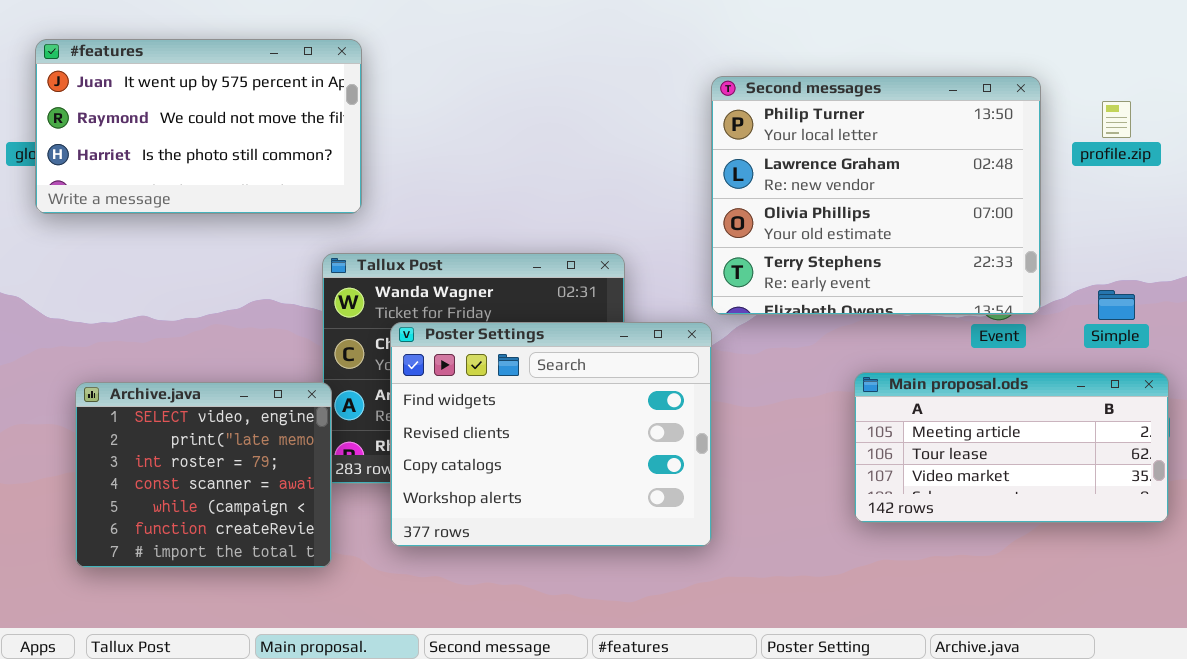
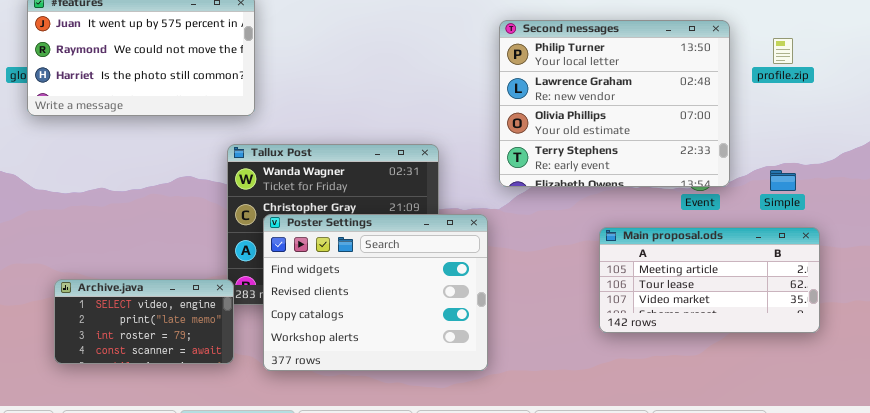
Poster Settings: [390,322,712,547] -> [263,214,488,371], moved
Archive.java: [75,382,332,568] -> [54,279,234,364], resized

